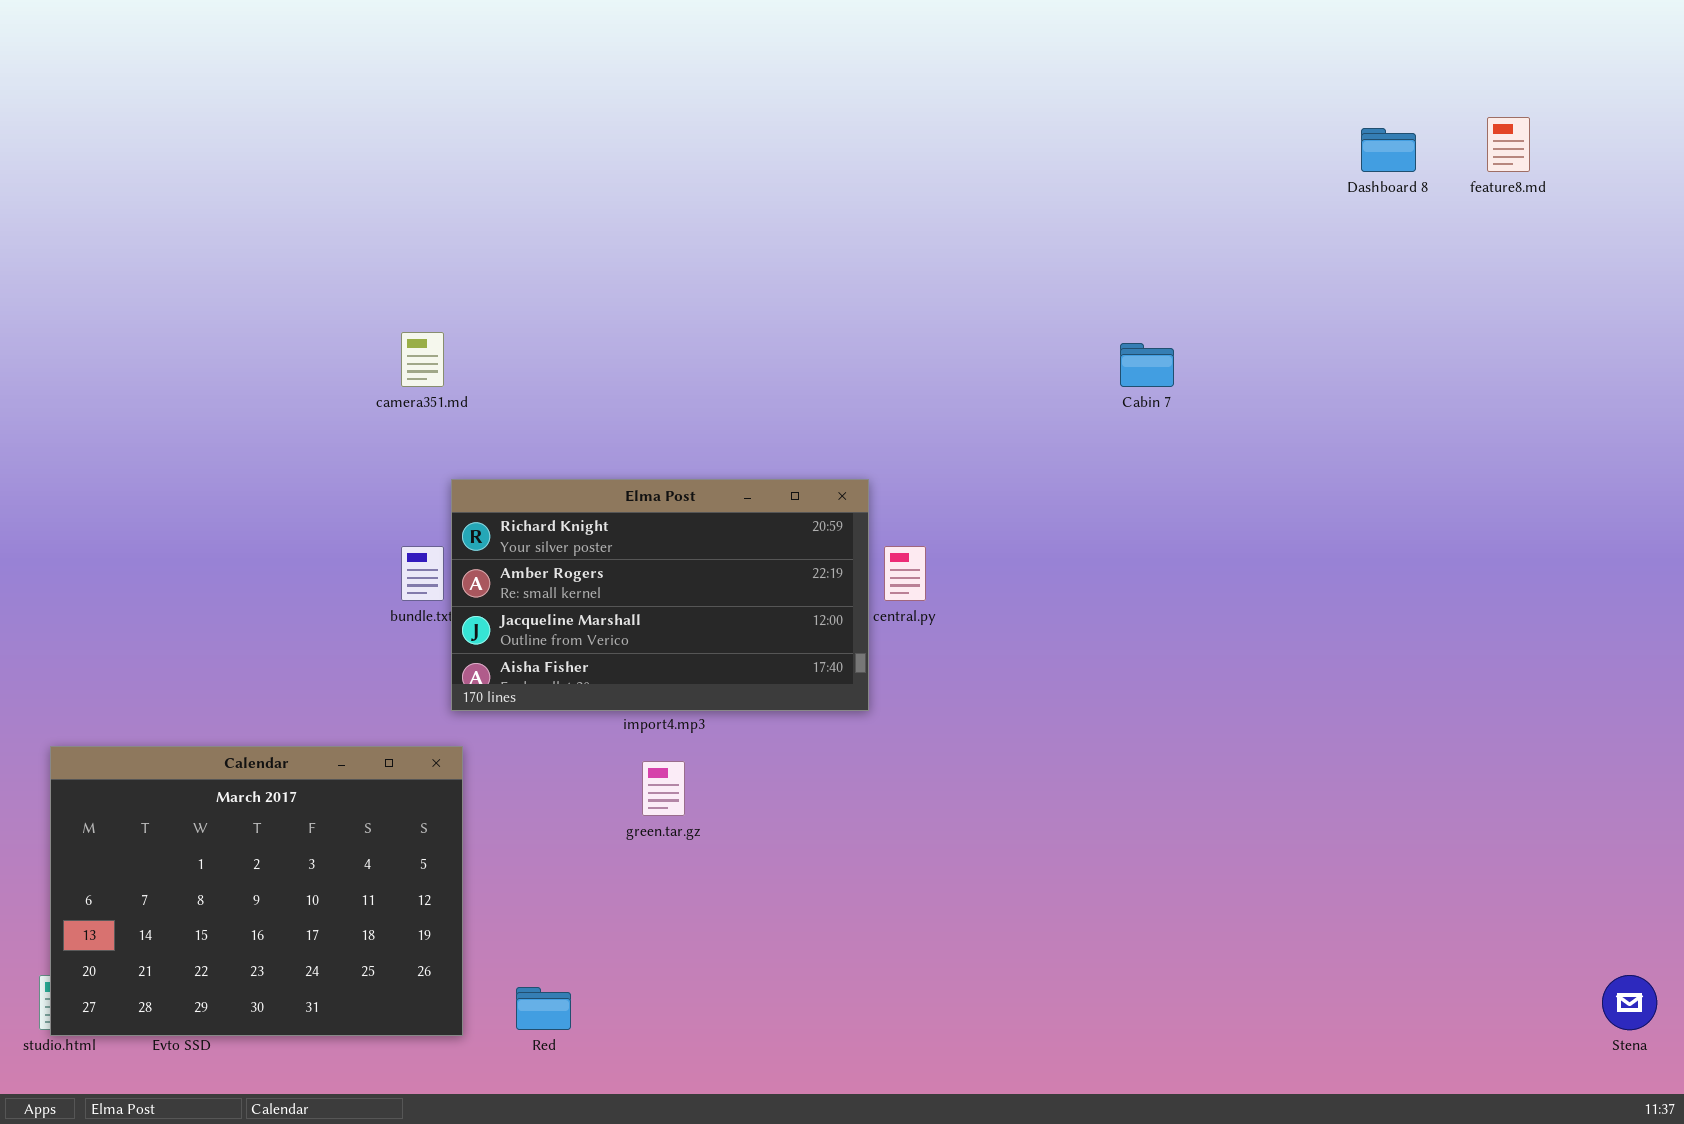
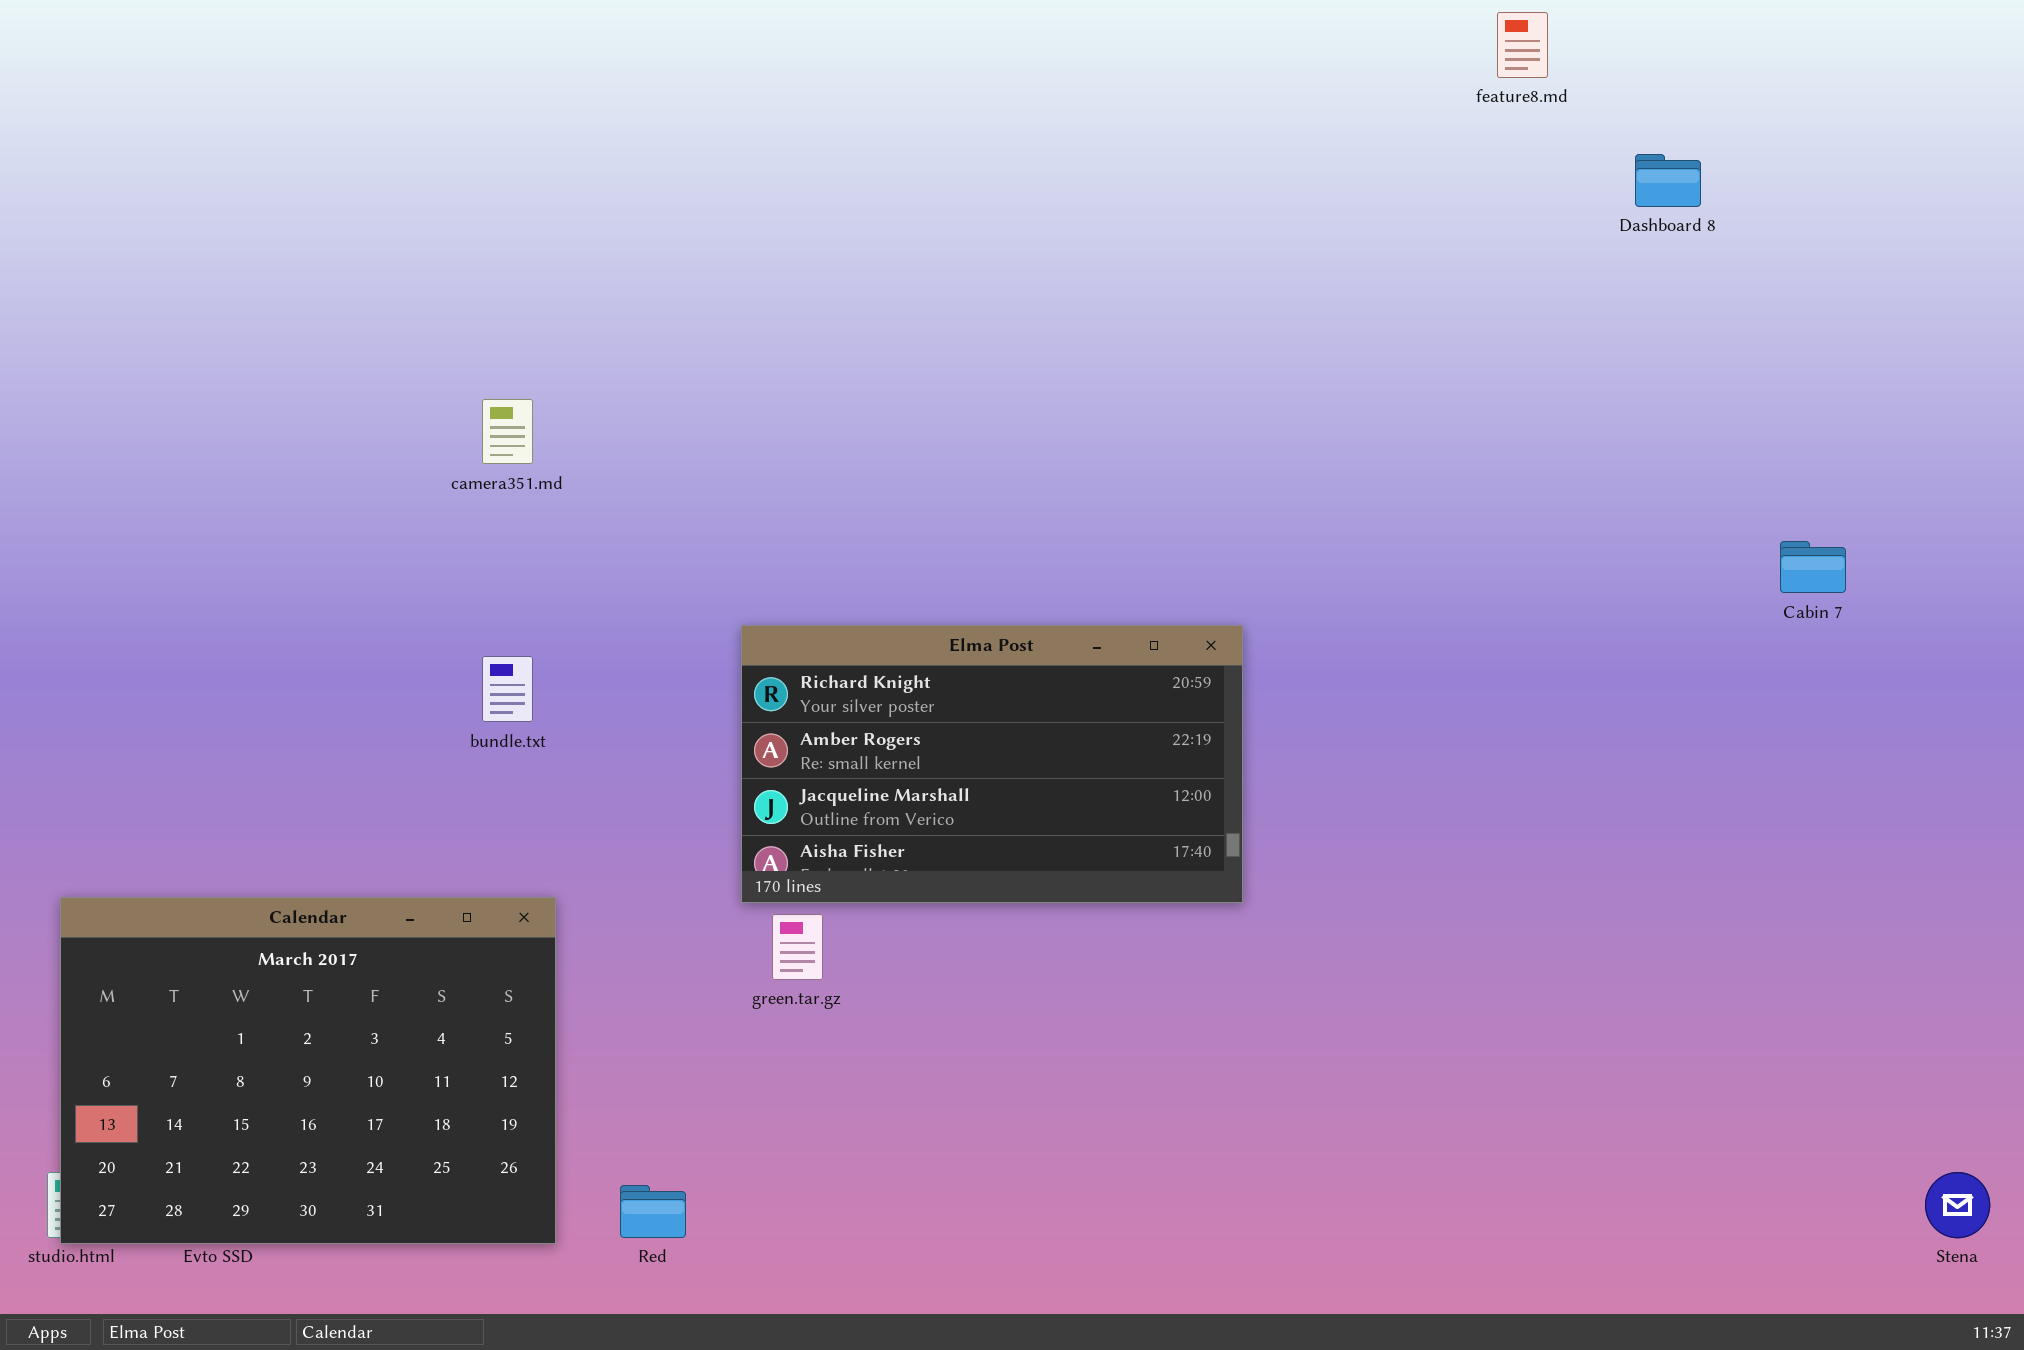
feature8.md: [1487,117,1530,172] -> [1497,12,1548,78], moved
Cabin 7: [1120,343,1174,387] -> [1780,541,1846,593], moved
Elma Post: [451,479,869,711] -> [741,625,1243,903], moved

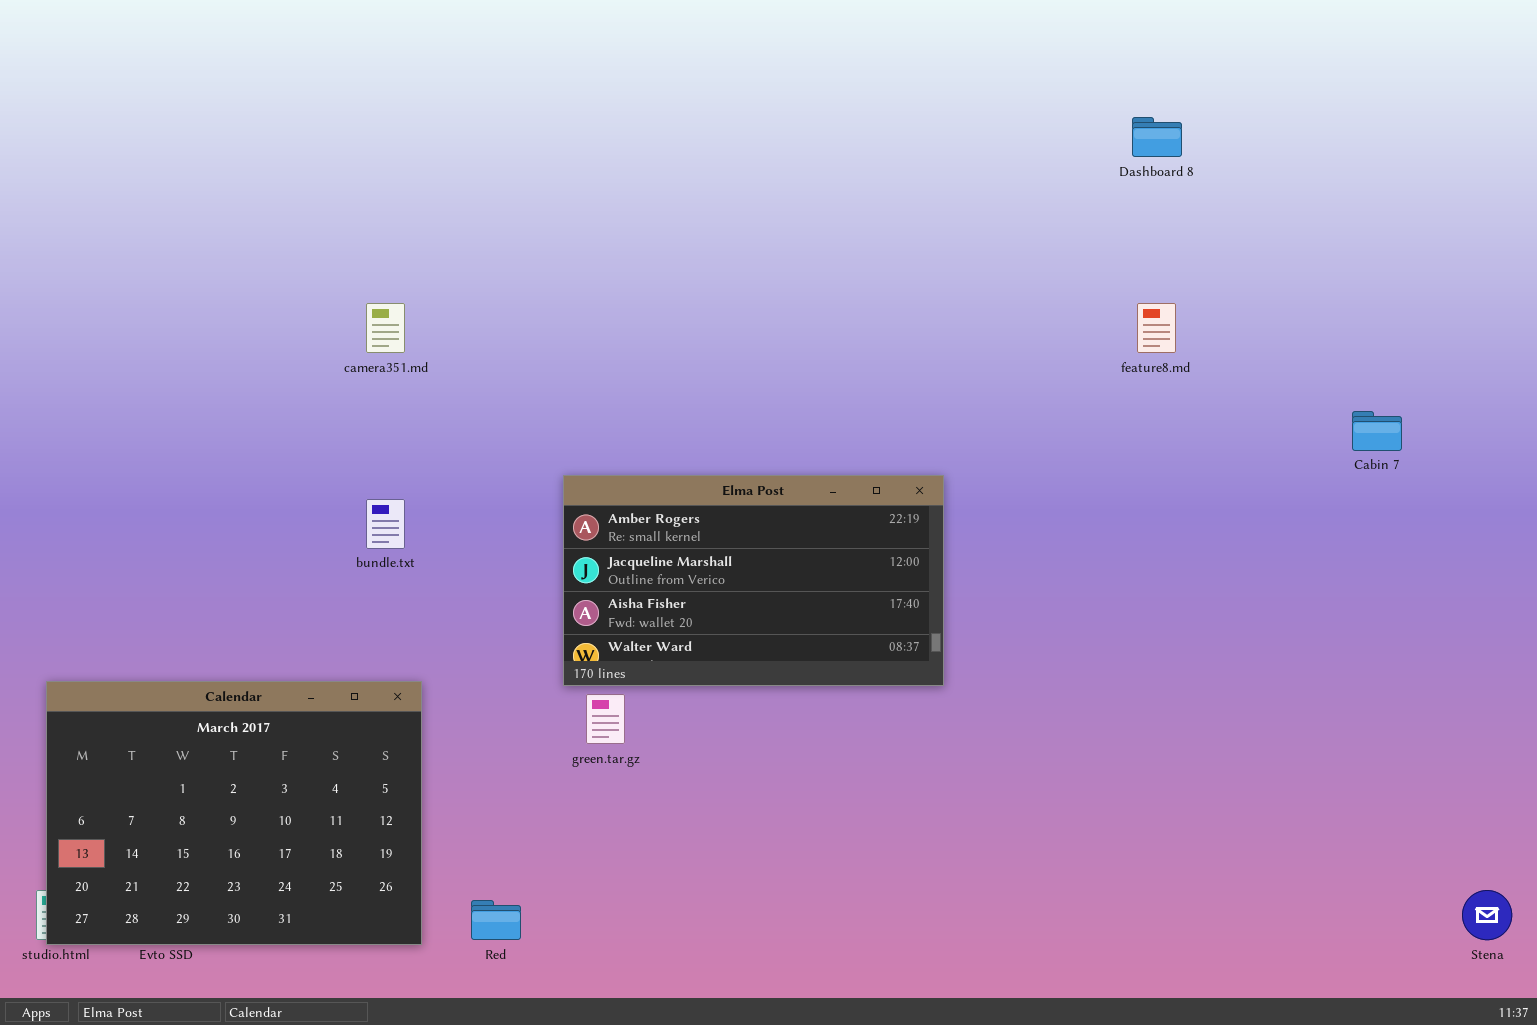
feature8.md: [1497,12,1548,78] -> [1137,303,1176,353], moved
Dashboard 8: [1635,154,1701,207] -> [1132,117,1182,157], moved
Elma Post: [741,625,1243,903] -> [563,475,944,686], scrolled down 1 row

